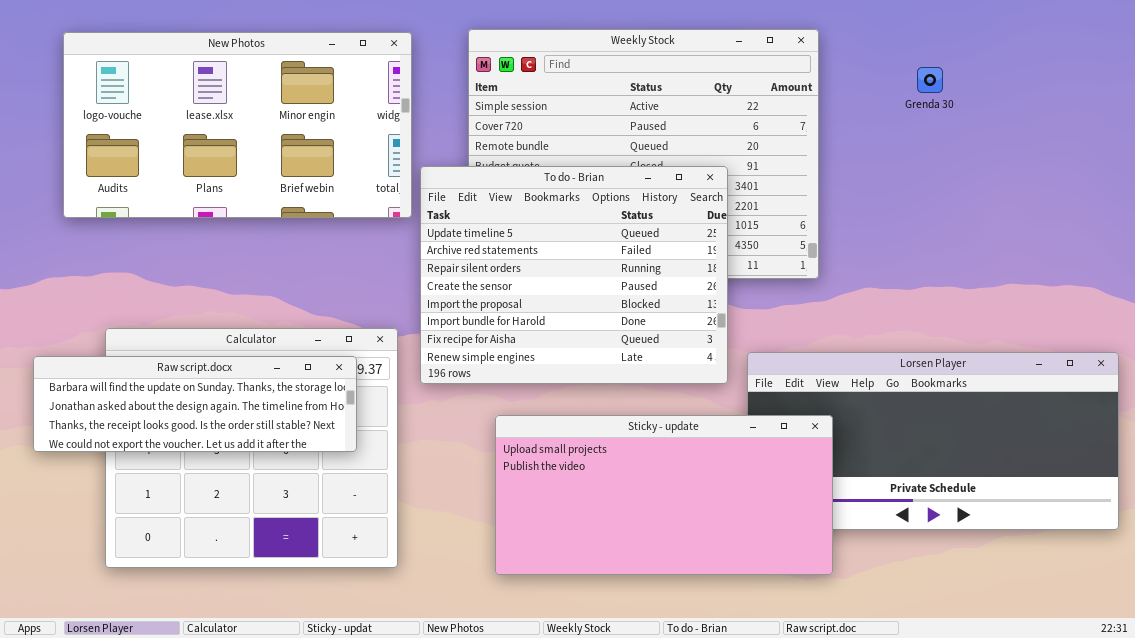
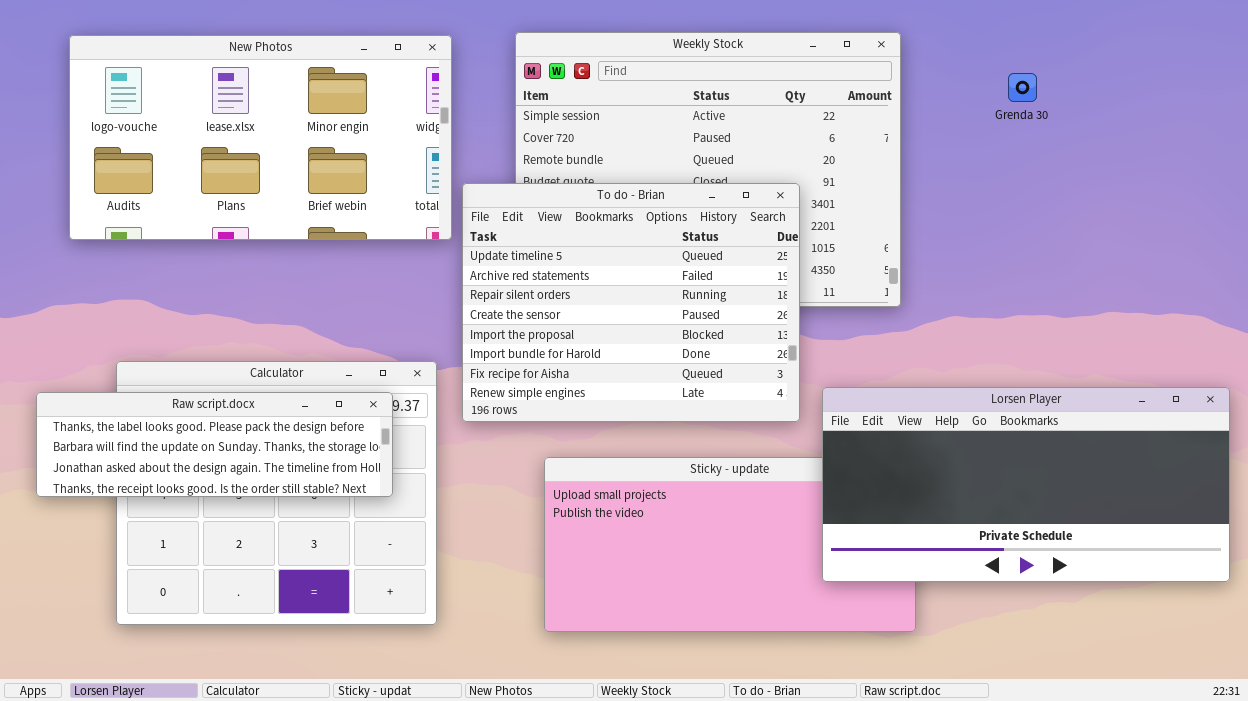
Lorsen Player: [747,352,1119,530] -> [822,387,1230,582], raised
Raw script.docx: [33,356,357,452] -> [36,392,393,497], scrolled up 1 row

